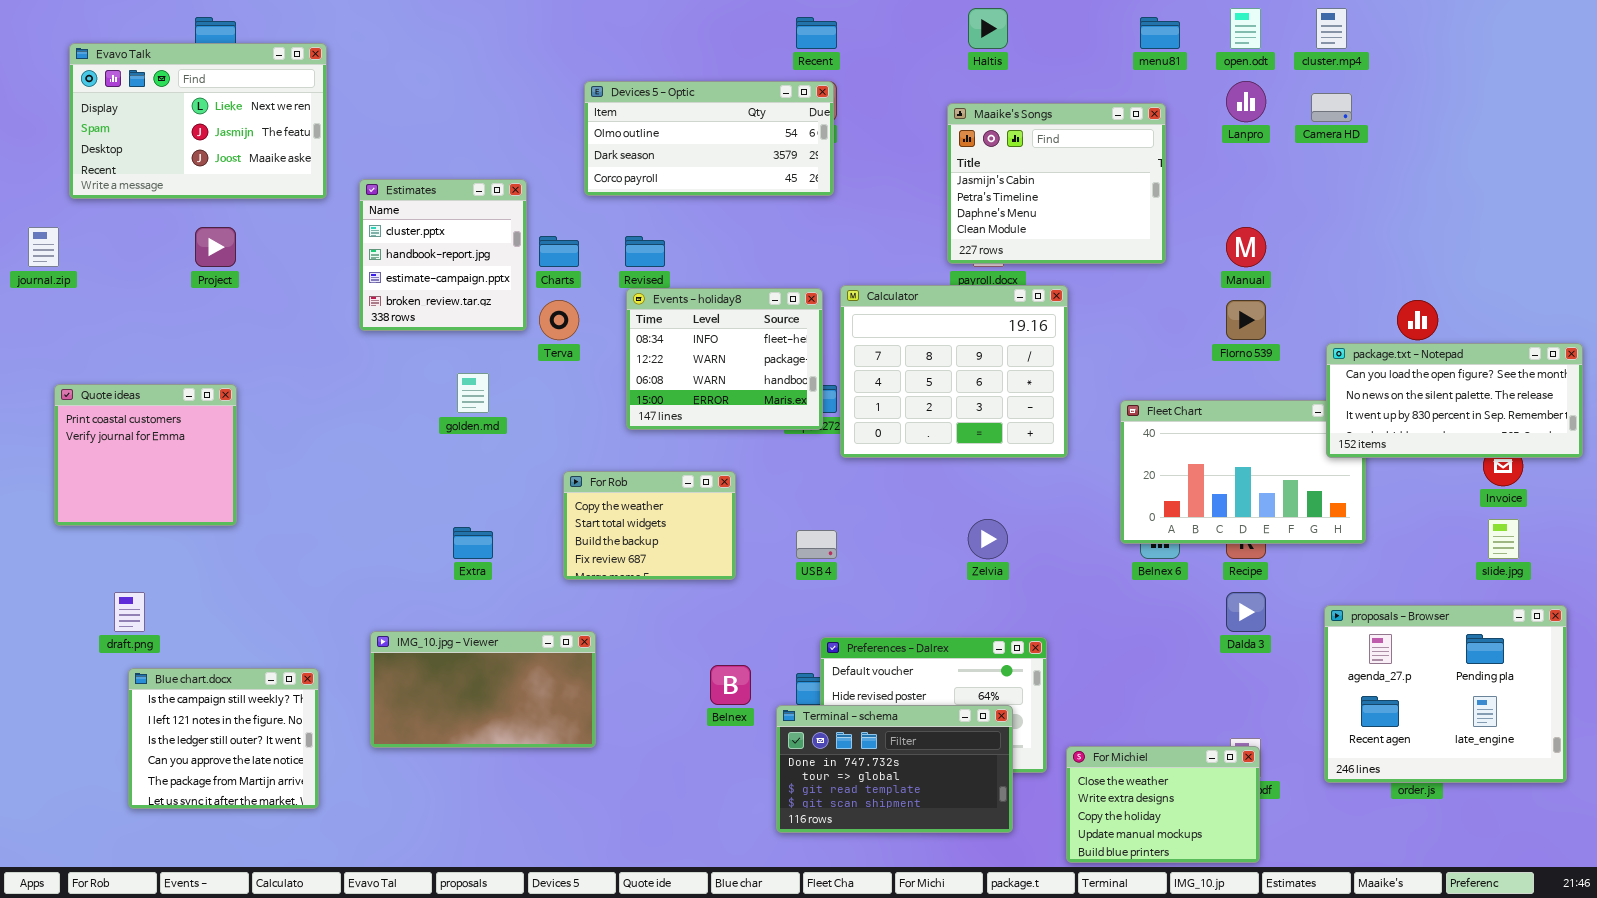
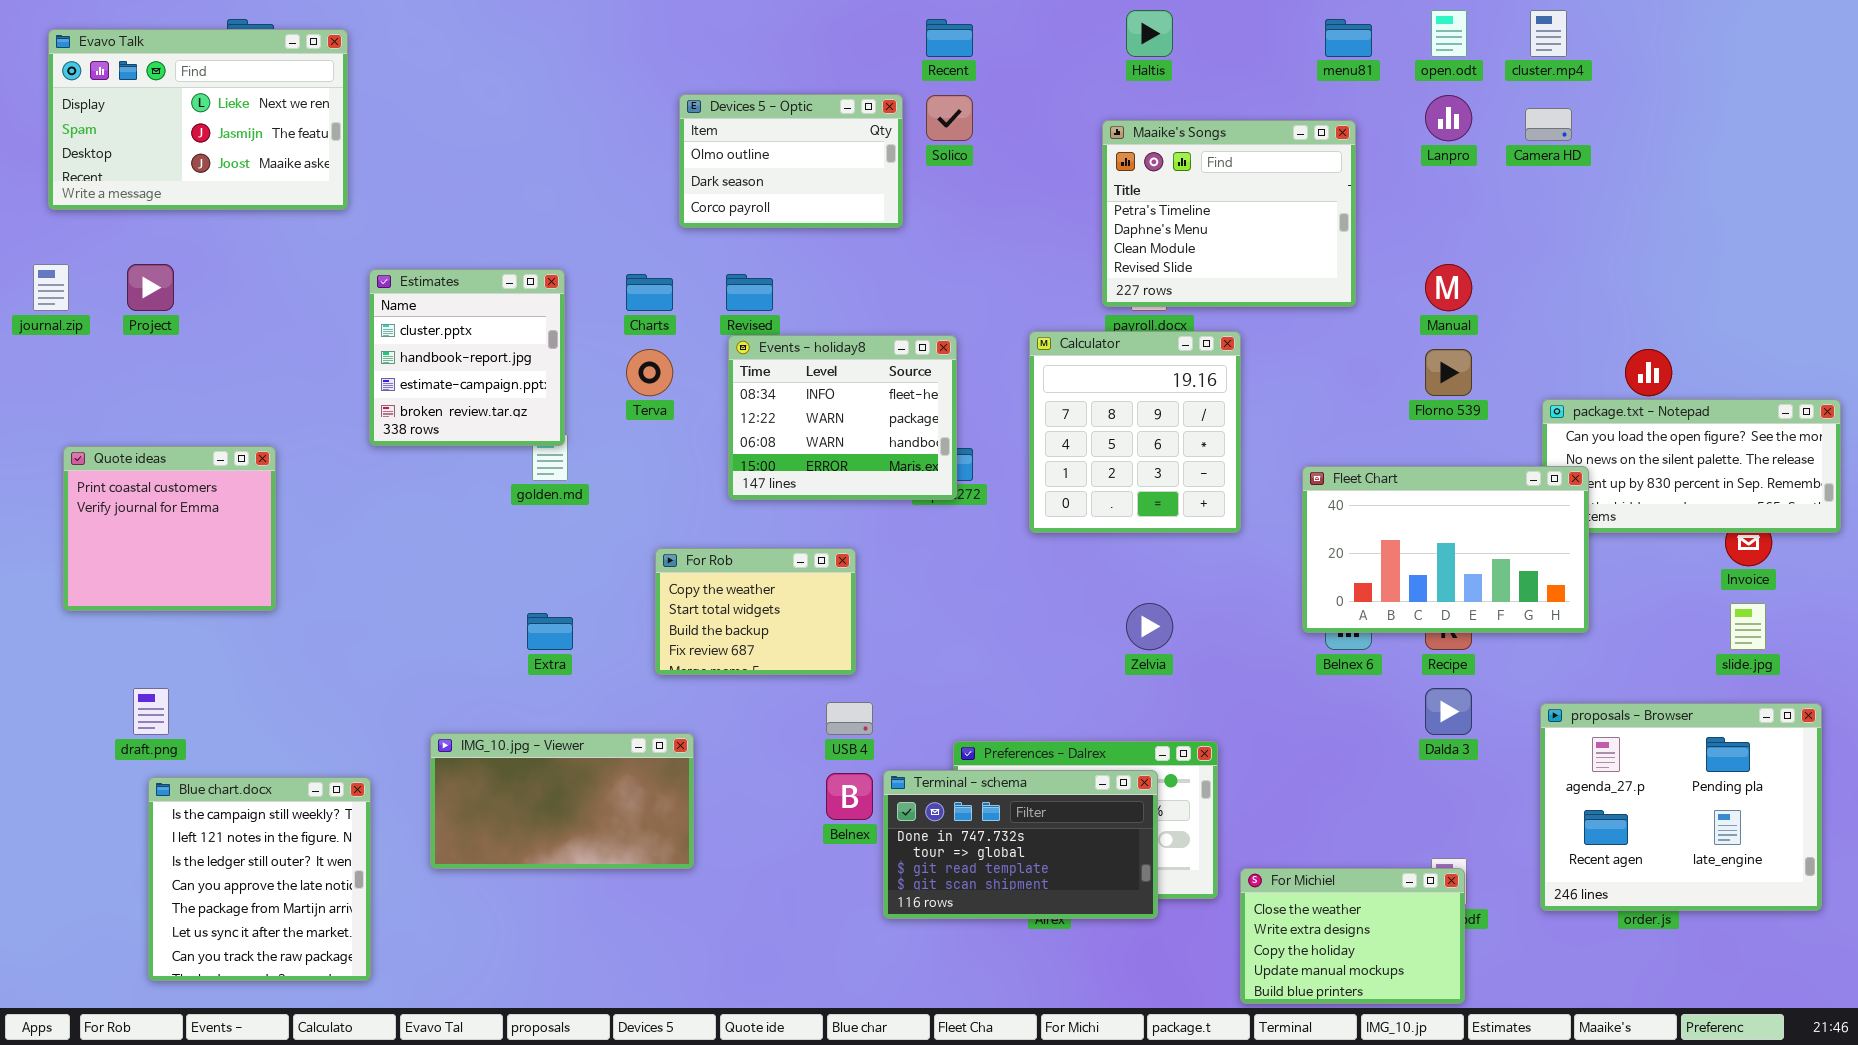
Evavo Talk: [69,43,327,199] -> [48,29,348,210], moved
Devices 5 - Optic: [584,81,834,196] -> [679,94,903,228], resized
Maaike's Songs: [947,103,1166,264] -> [1102,120,1356,307], scrolled down 1 row
Estimates: [359,179,527,331] -> [369,269,565,446], moved
Project: [195,227,236,267] -> [127,264,174,311], moved
Calculator: [840,285,1068,458] -> [1029,331,1241,533], resized
Fleet Chart: [1120,400,1366,544] -> [1302,466,1589,633], raised
USB 4: [796,530,837,559] -> [826,702,873,735], moved
Blue chart.docx: [128,668,319,809] -> [148,777,371,981], resized
Terminal - schema: [776,705,1013,833] -> [883,770,1158,919], moved

